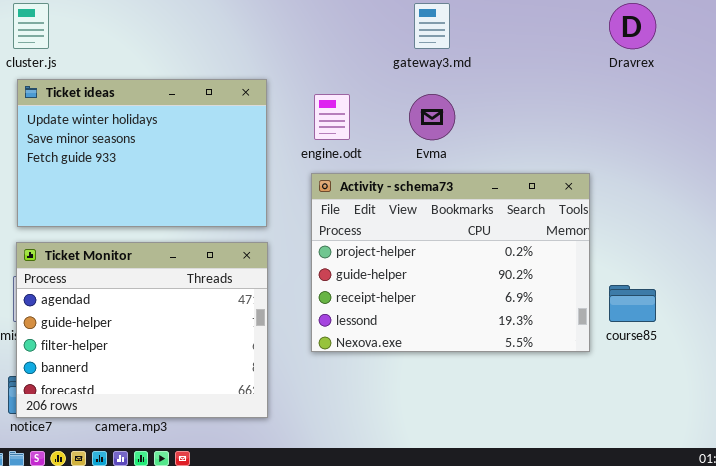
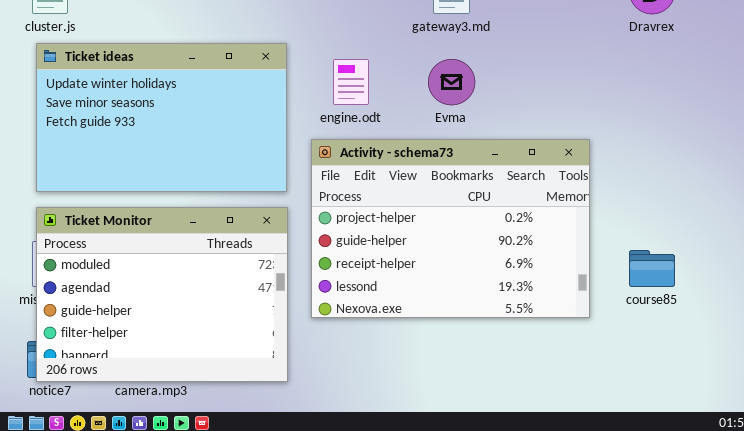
Activity - schema73: [311,173,590,352] -> [311,139,590,318], moved
Ticket Monitor: [16,242,268,418] -> [36,207,288,382], scrolled up 1 row

